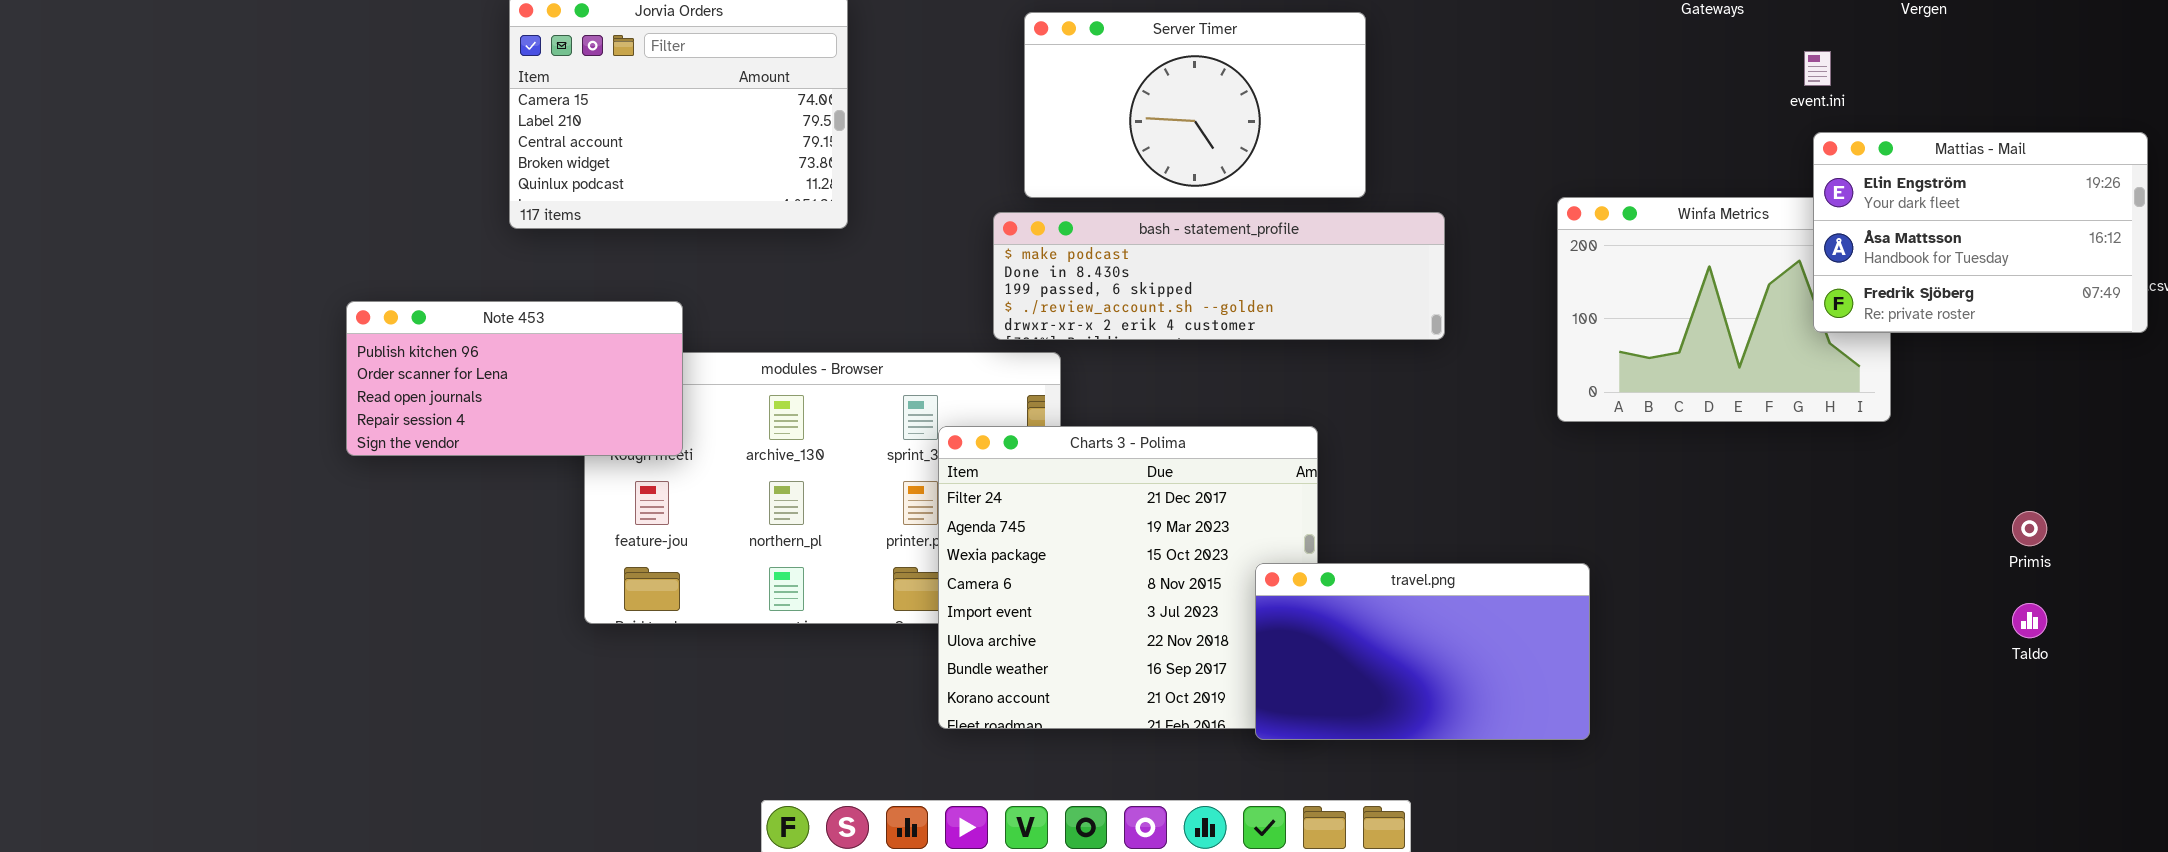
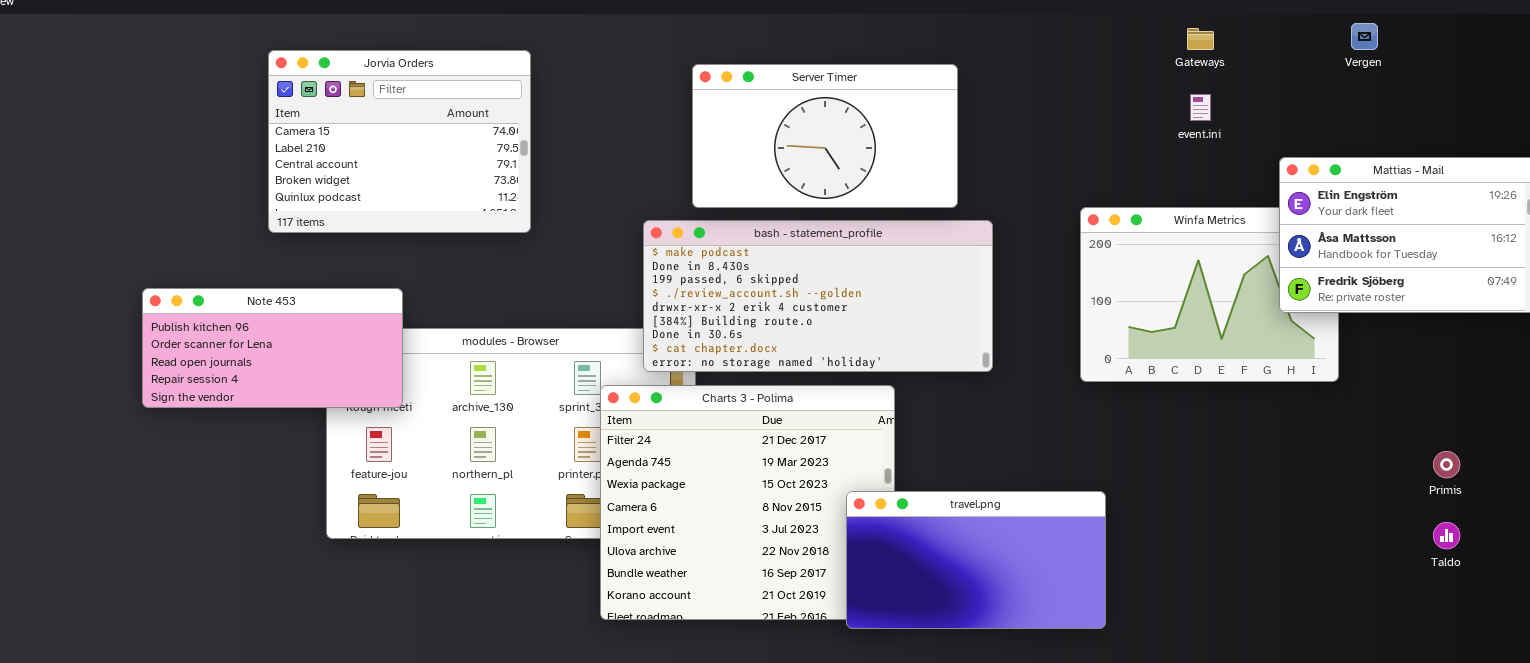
Server Timer: [1024,12,1366,198] -> [692,64,958,208], moved
event.ini: [1804,51,1831,86] -> [1190,94,1211,121], moved
bash - statement_profile: [993,212,1445,340] -> [643,220,993,372], resized

